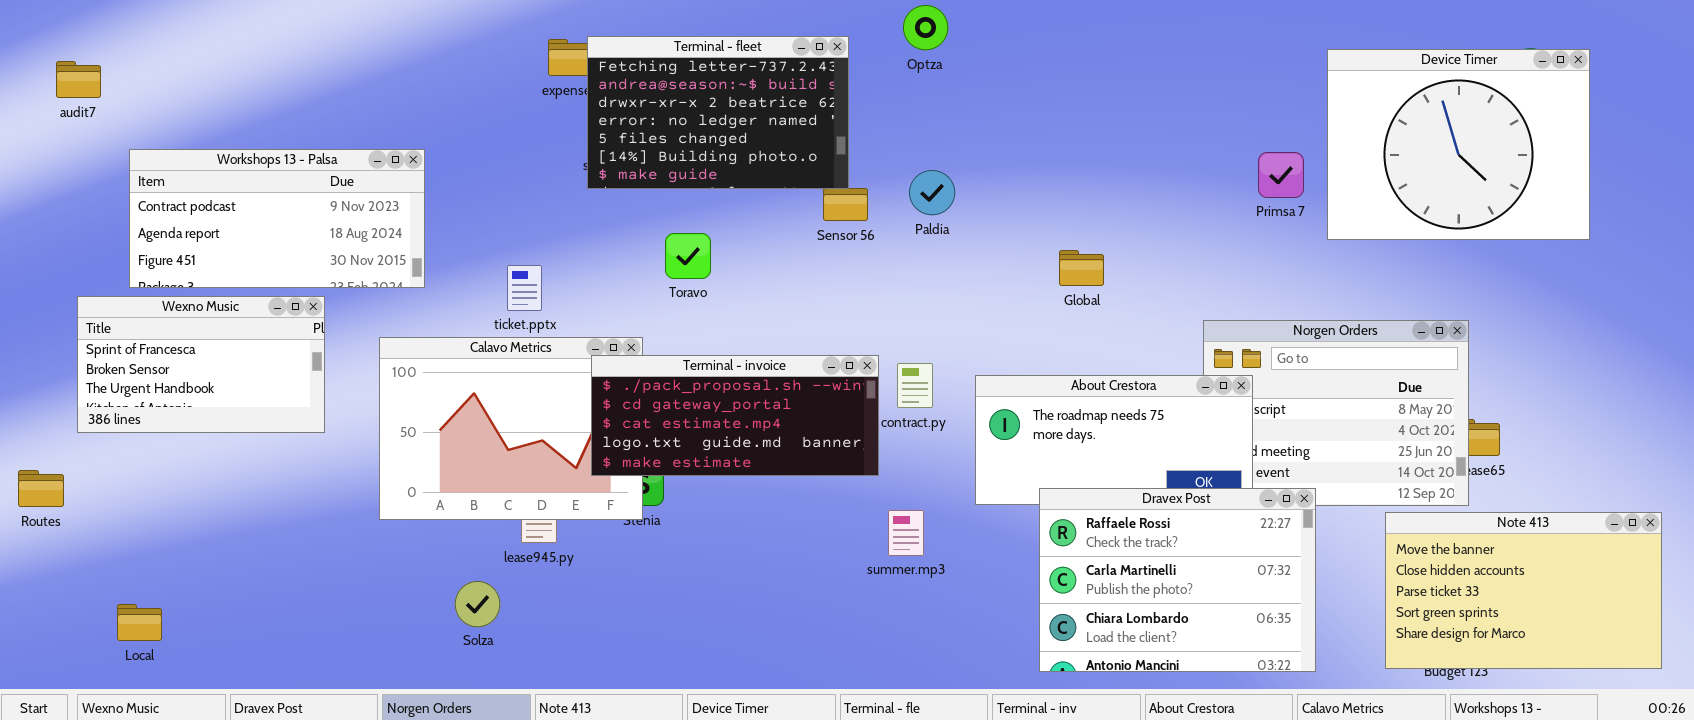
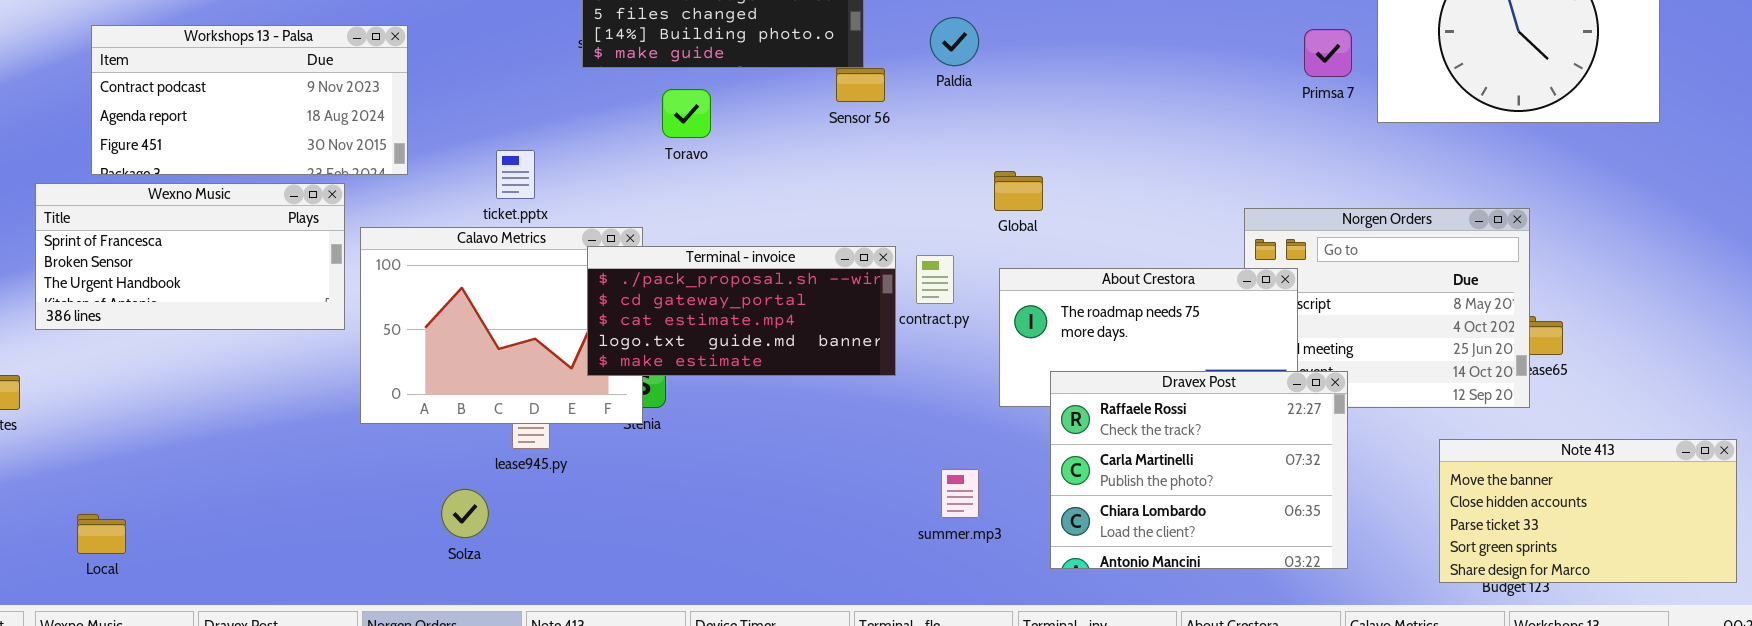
Paldia: [909,170,955,215] -> [930,17,979,66], moved
Toravo: [665,233,711,279] -> [662,89,711,138], moved
Global: [1059,250,1104,286] -> [994,171,1043,211], moved
Wexno Music: [77,296,325,433] -> [35,183,345,330], resized
Dravex Post: [1039,488,1316,672] -> [1050,371,1348,569], moved
summer.mp3: [888,510,924,556] -> [941,469,979,518], moved
Note 413: [1385,512,1662,669] -> [1439,439,1737,583], resized

